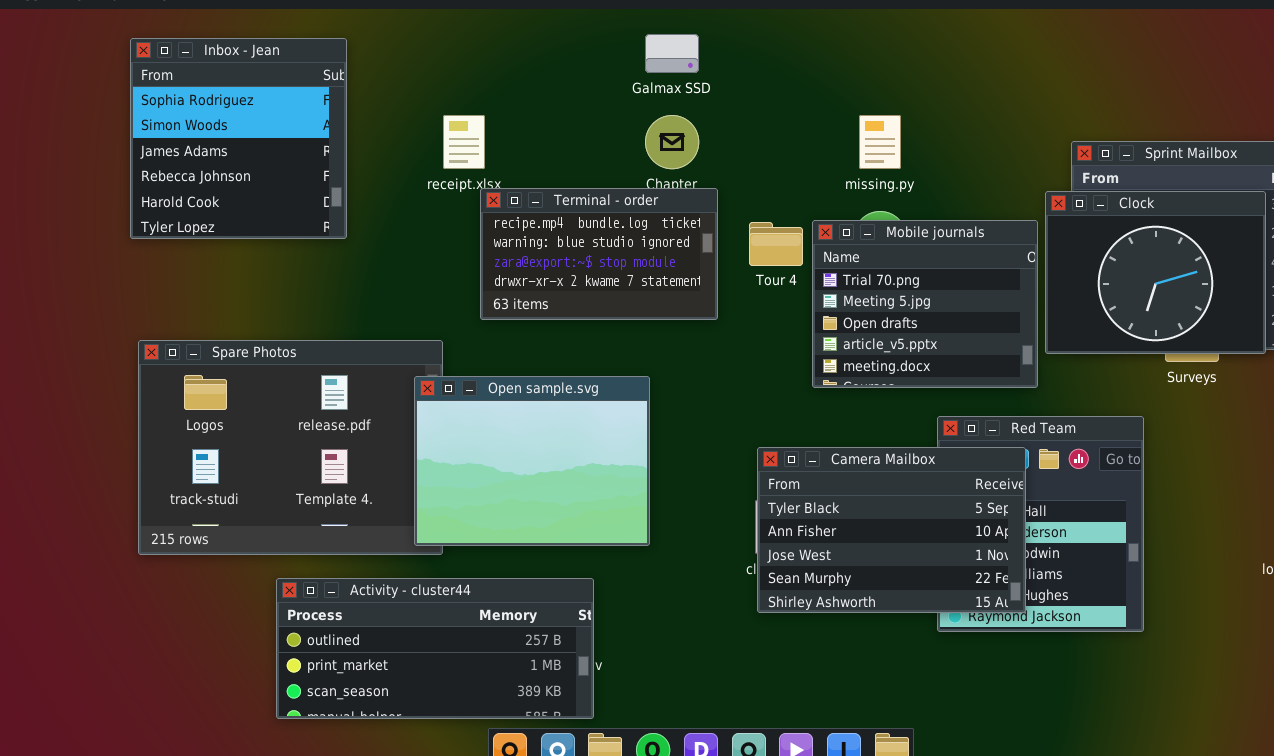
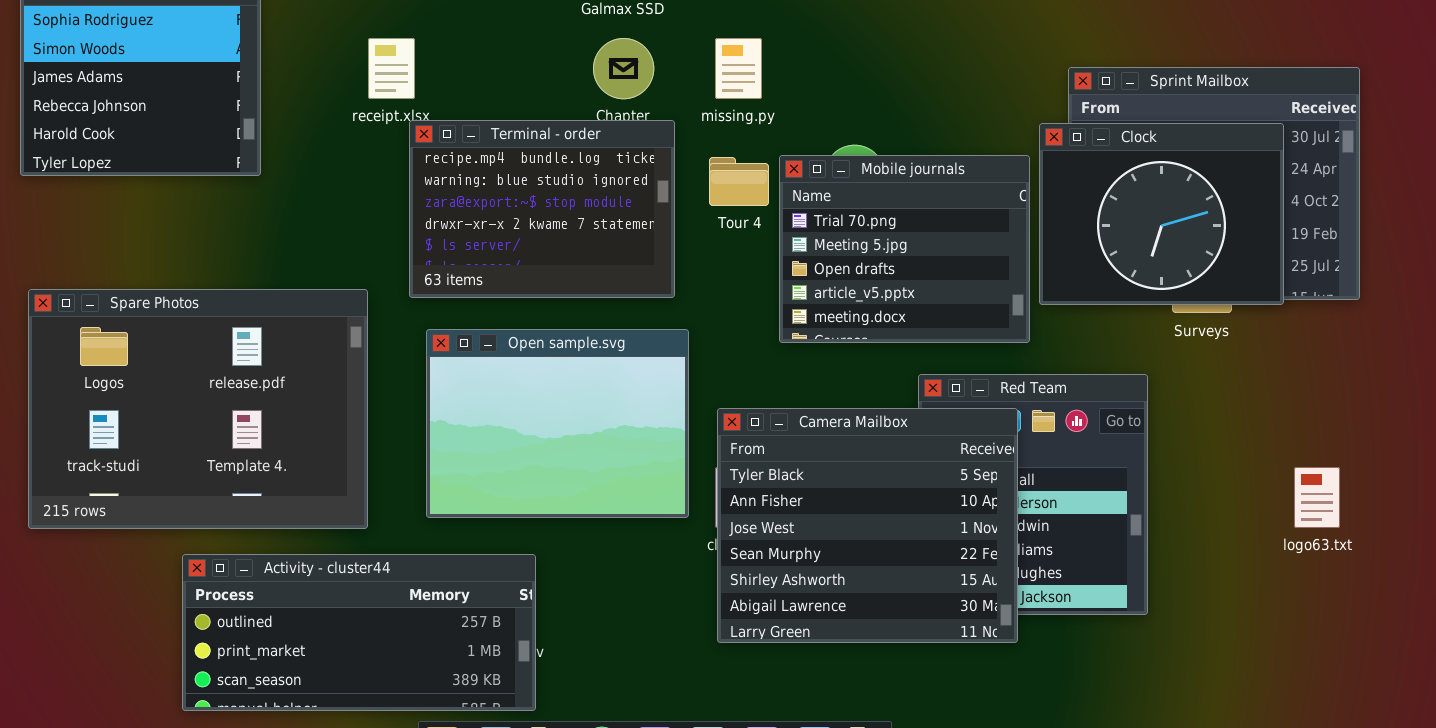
missing.py: [859,115,901,169] -> [715,38,762,99], moved
Terminal - order: [480,188,718,320] -> [409,120,675,298], resized
Open sample.svg: [414,376,650,546] -> [426,329,689,518], moved
Camera Mailbox: [757,447,1026,613] -> [717,408,1018,643], resized

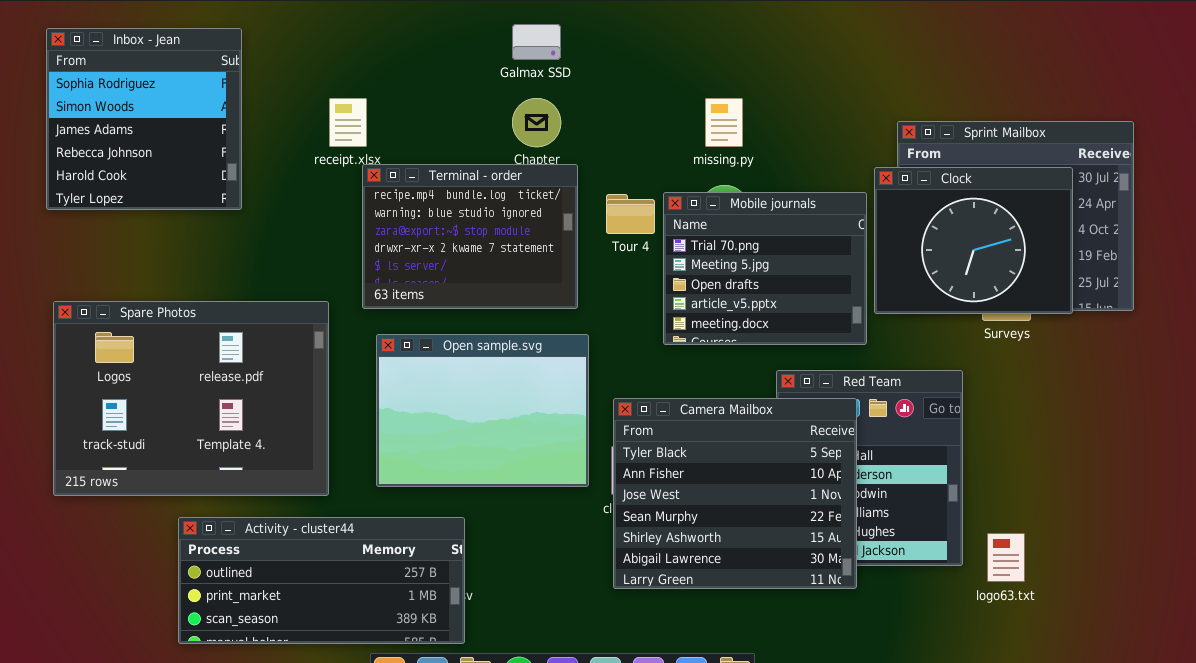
missing.py: [715,38,762,99] -> [705,98,743,147], moved
logo63.txt: [1294,467,1340,528] -> [987,533,1025,582], moved

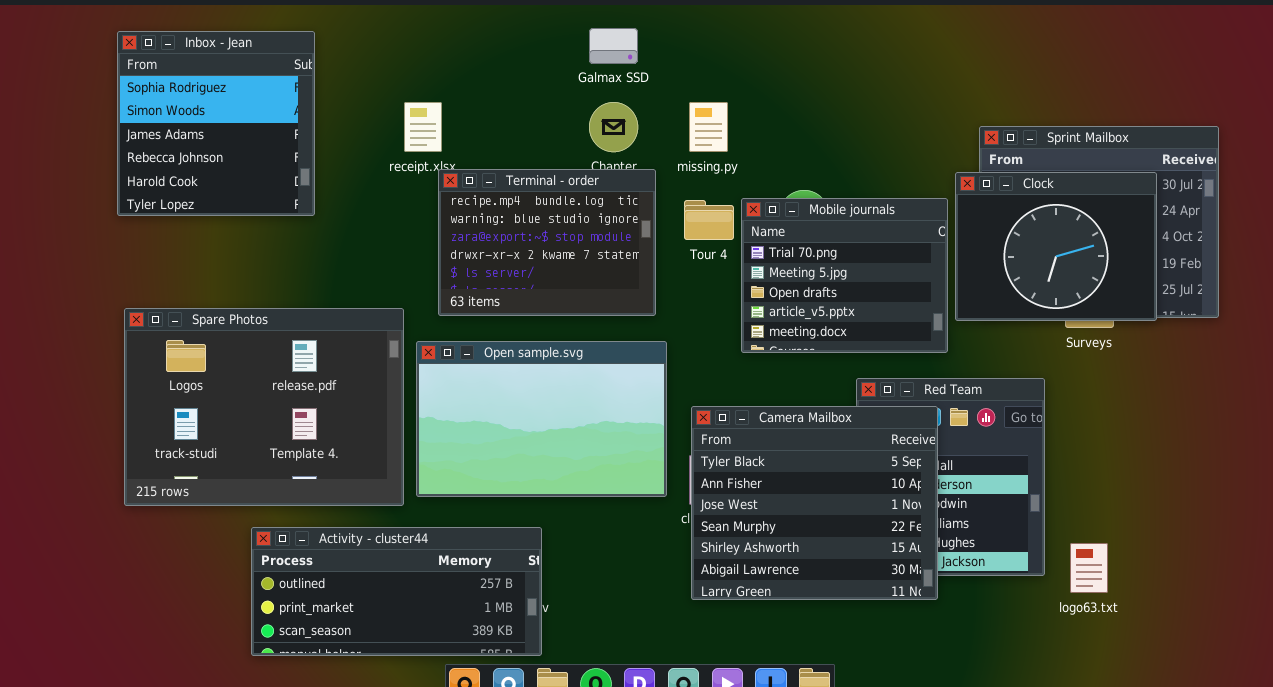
missing.py: [705,98,743,147] -> [689,102,728,152], moved
Open sample.svg: [376,334,589,487] -> [416,341,667,497], resized

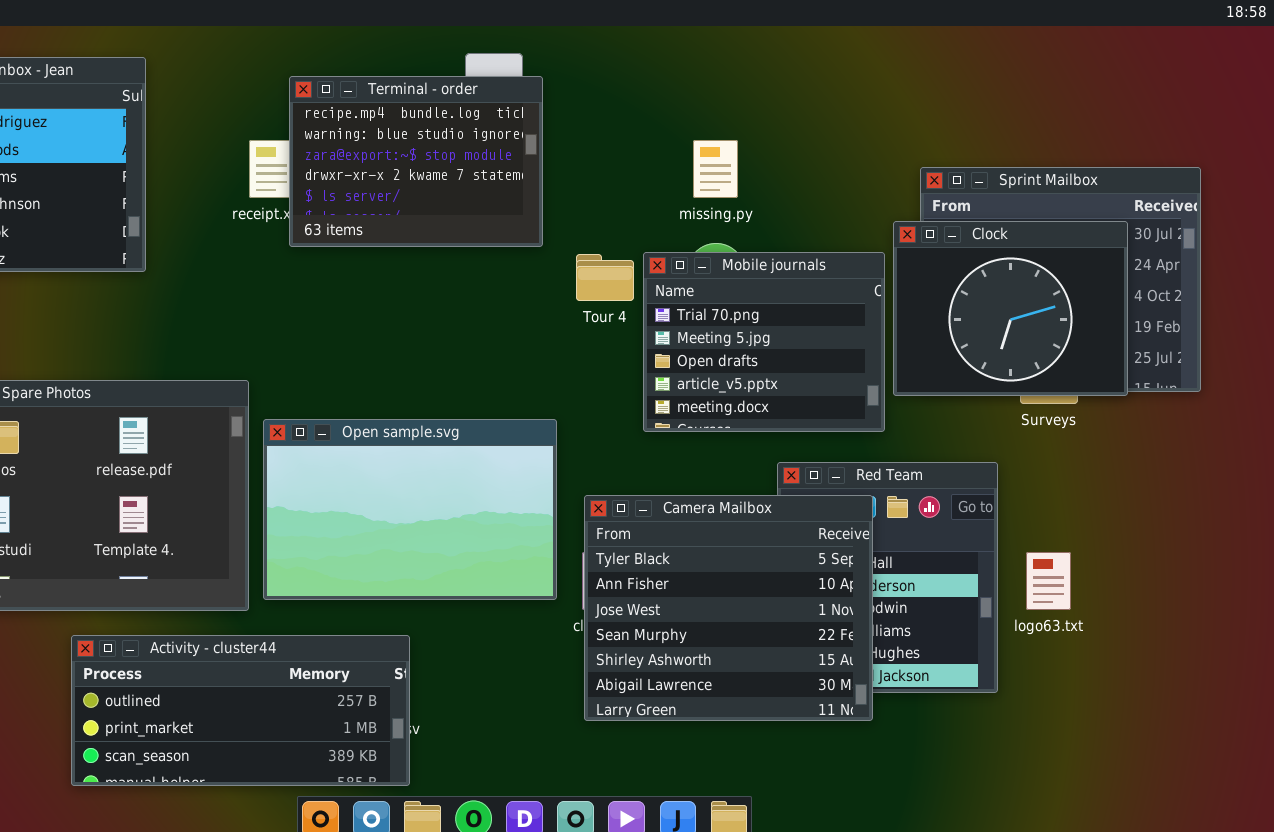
missing.py: [689,102,728,152] -> [693,140,738,198], moved
Terminal - order: [438,169,656,316] -> [289,76,543,247], moved
logo63.txt: [1070,543,1108,593] -> [1026,552,1071,610], moved

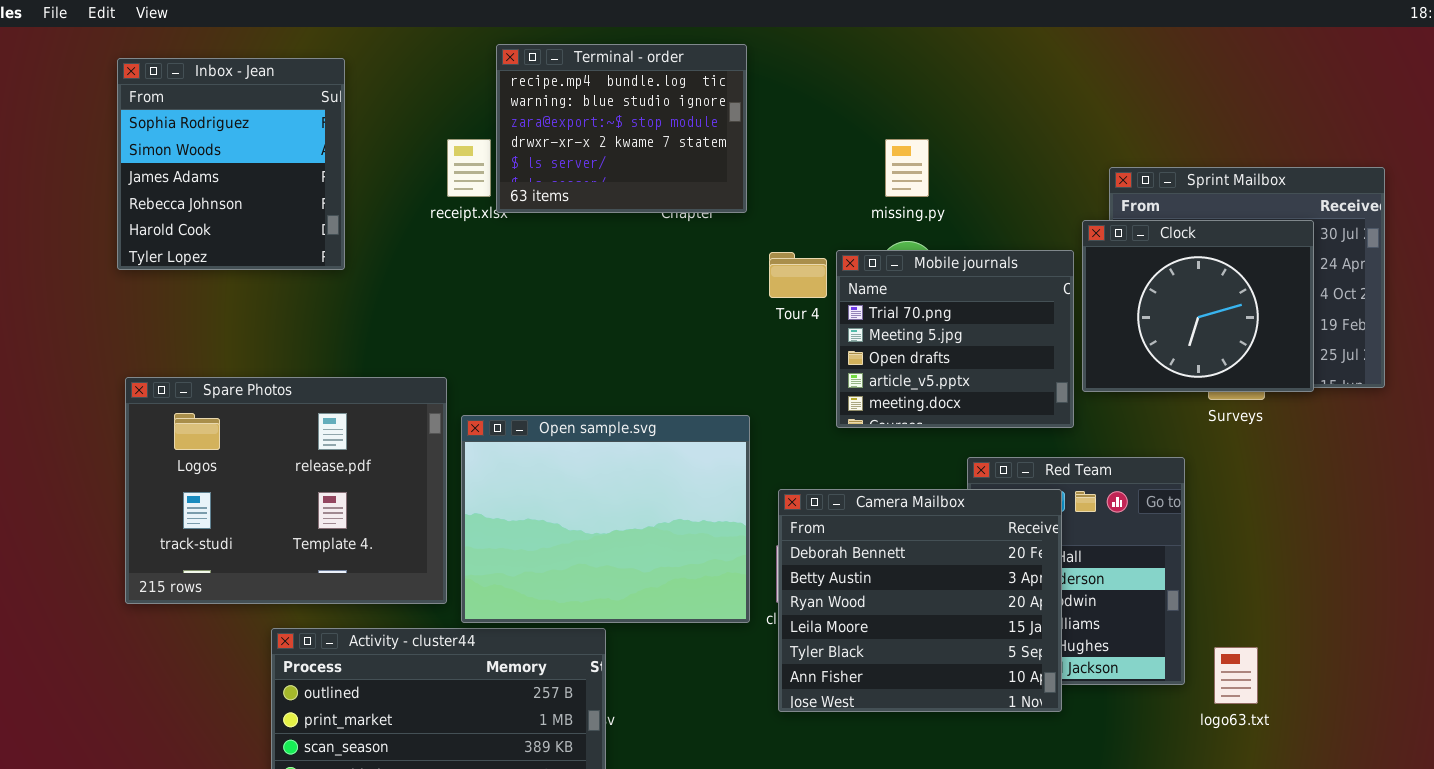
Terminal - order: [289,76,543,247] -> [496,44,747,213], moved
Open sample.svg: [263,419,557,600] -> [461,415,750,623], resized
Camera Mailbox: [584,495,873,721] -> [778,489,1062,712], scrolled up 4 rows
logo63.txt: [1026,552,1071,610] -> [1214,647,1258,704], moved

